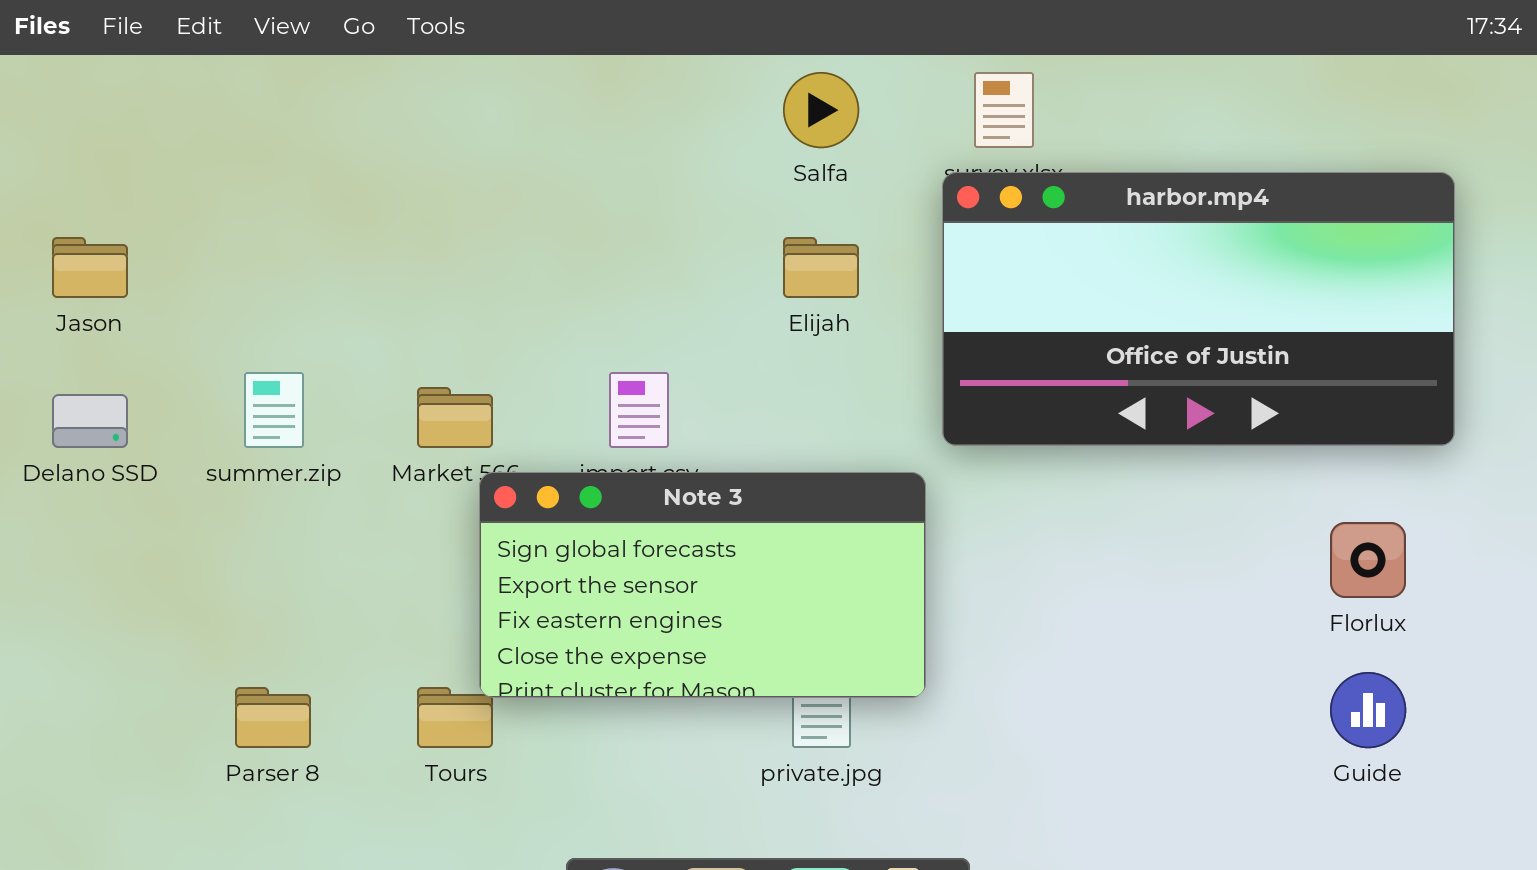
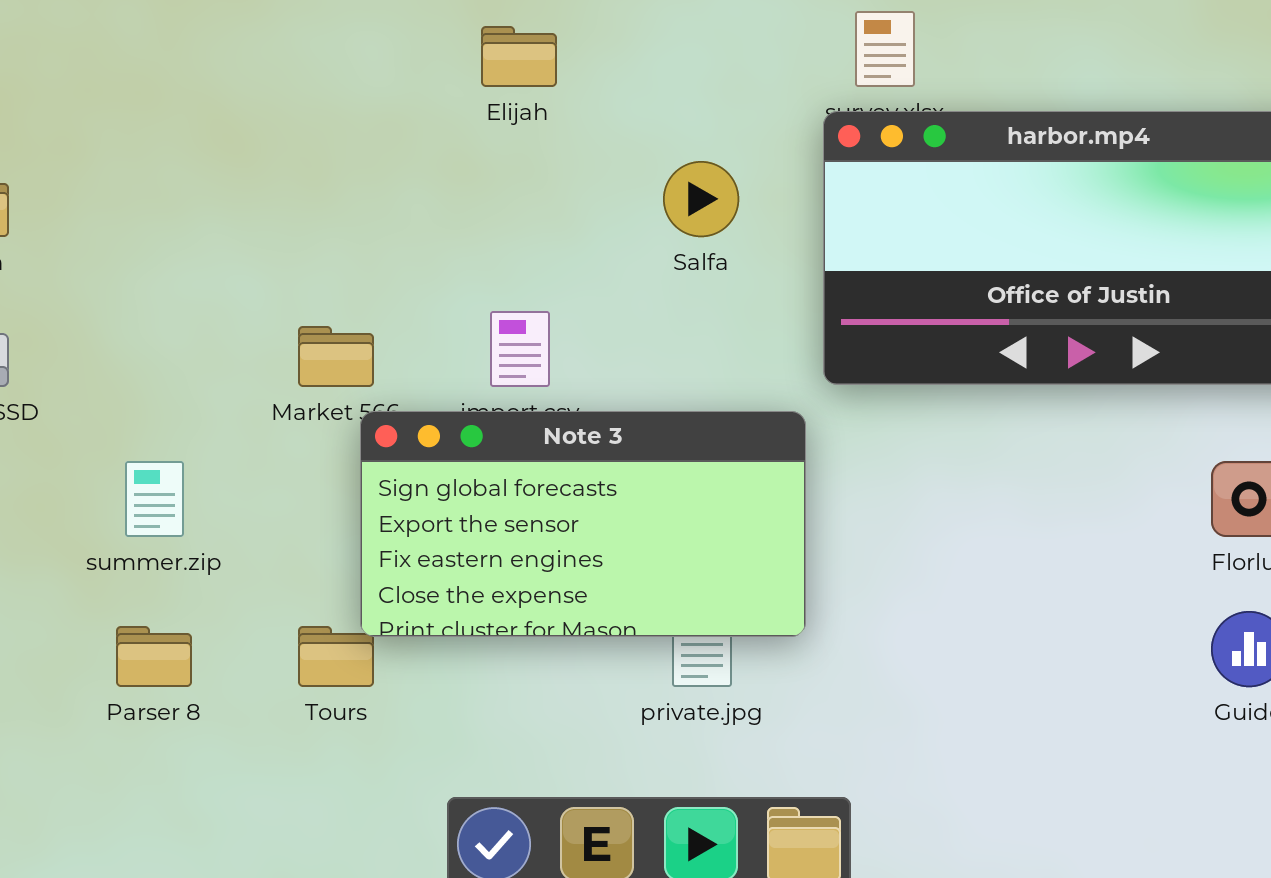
Salfa: [783,72,859,148] -> [663,161,739,237], moved
Elijah: [783,237,859,298] -> [481,26,557,87], moved
summer.zip: [244,372,304,448] -> [125,461,184,537], moved

